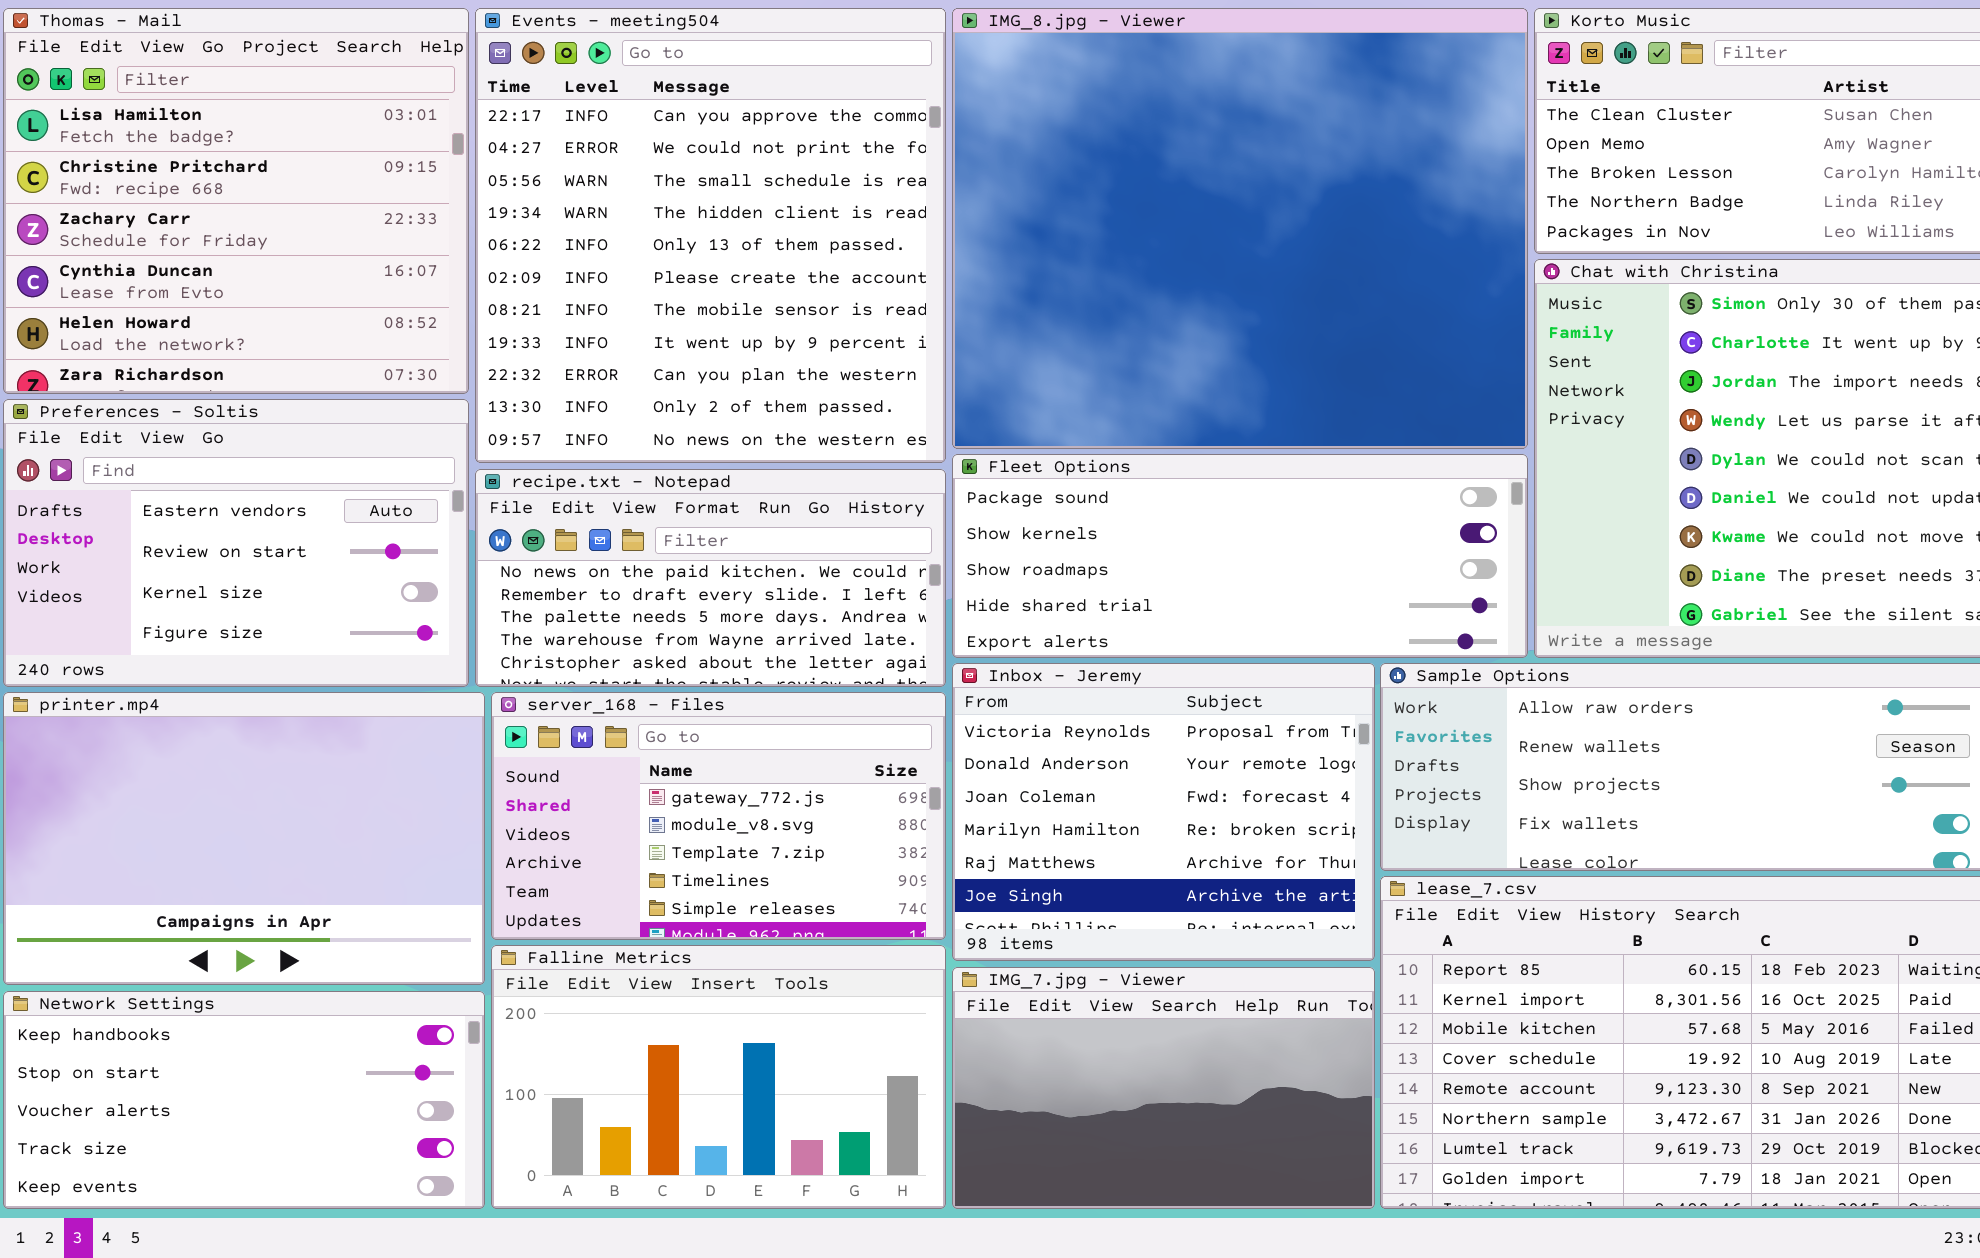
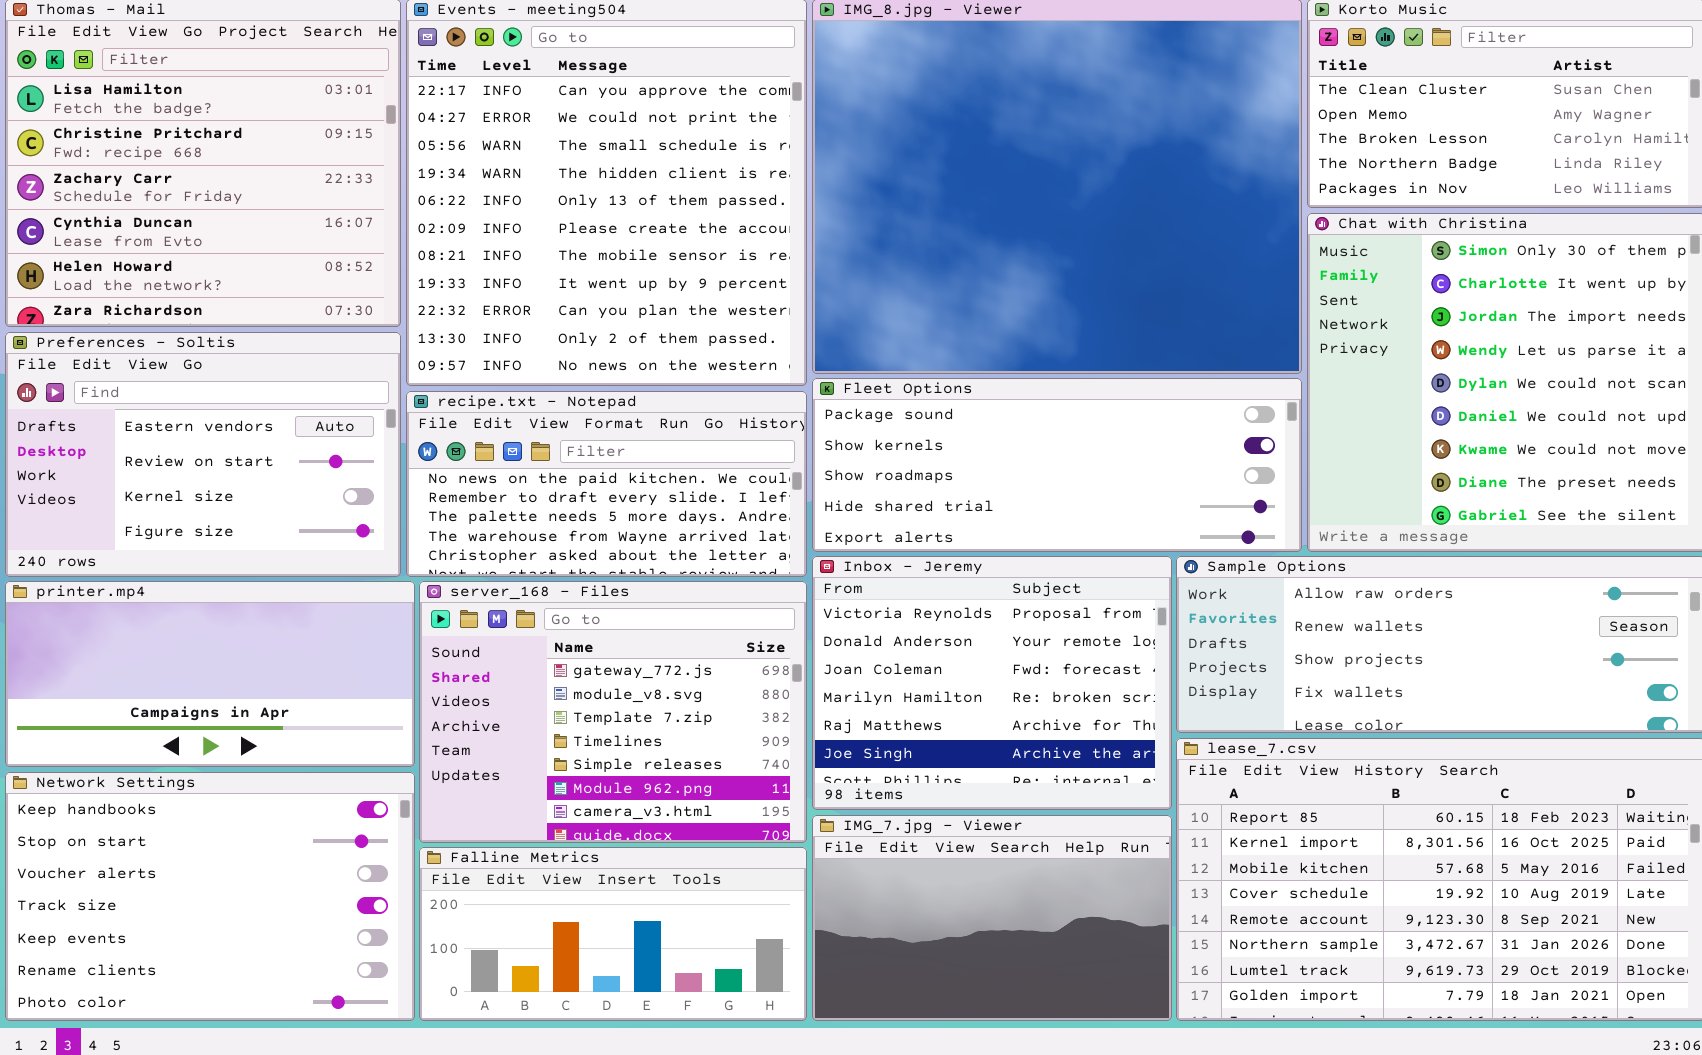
printer.mp4: [3,692,485,985] -> [5,581,415,767], resized
server_168 - Files: [491,692,946,940] -> [419,581,807,843], resized
Falline Metrics: [491,945,946,1209] -> [419,847,807,1021], resized
Network Settings: [3,991,485,1209] -> [5,772,415,1021], resized

